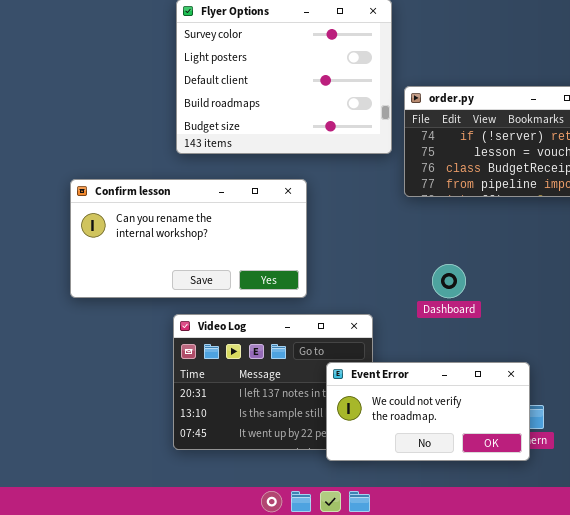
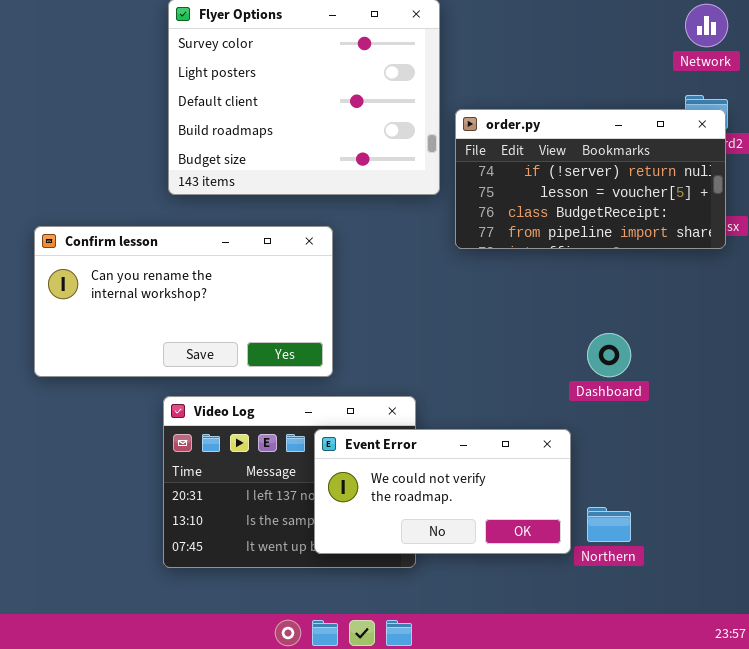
Dashboard: [432,264,466,298] -> [587,333,631,377], moved
Event Error: [326,362,530,461] -> [314,429,571,554], moved

